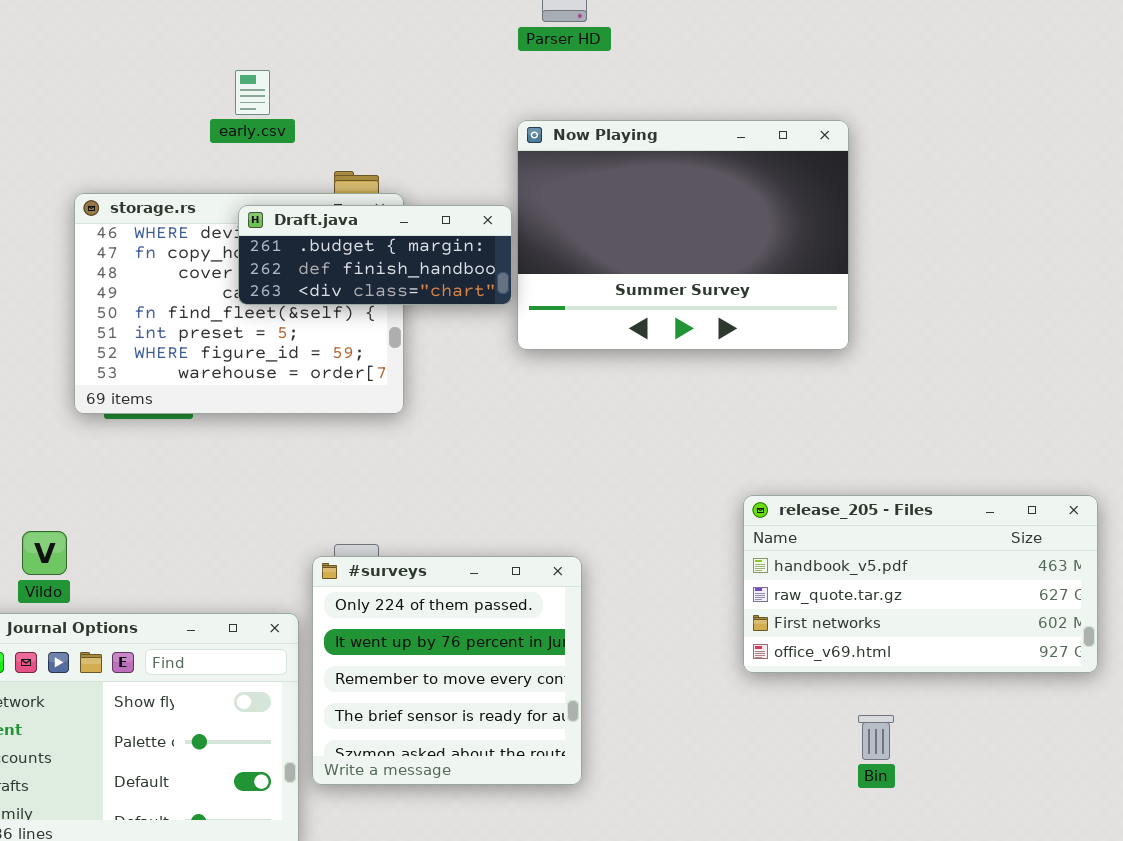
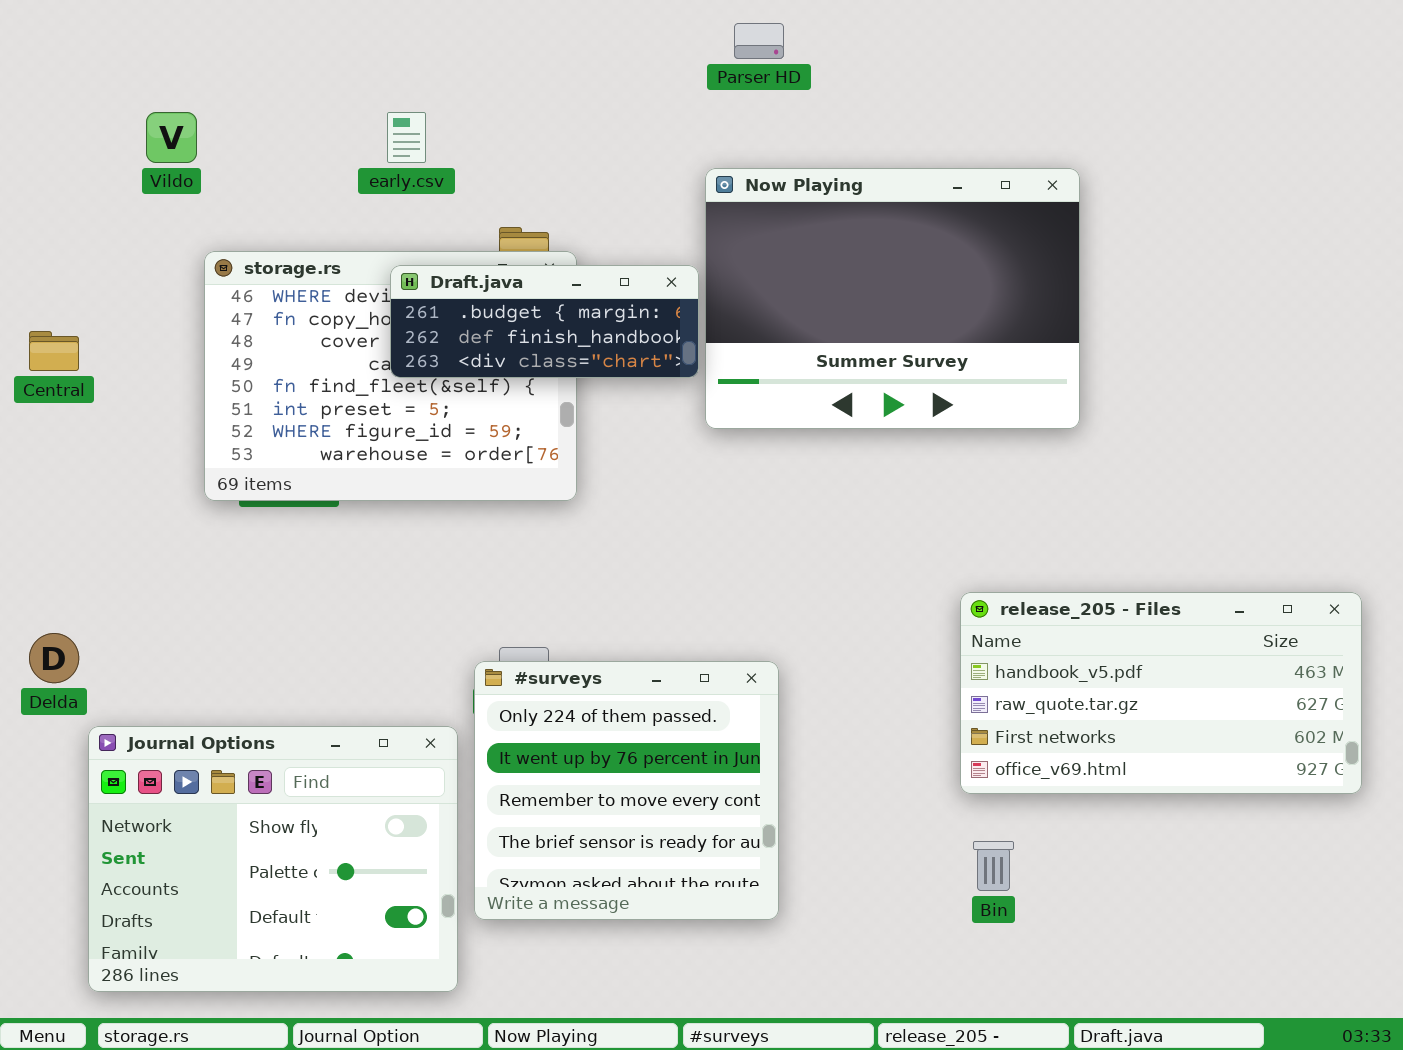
Vildo: [22,531,67,575] -> [146,112,197,163], moved
Bin: [858,715,894,760] -> [973,841,1014,891], moved

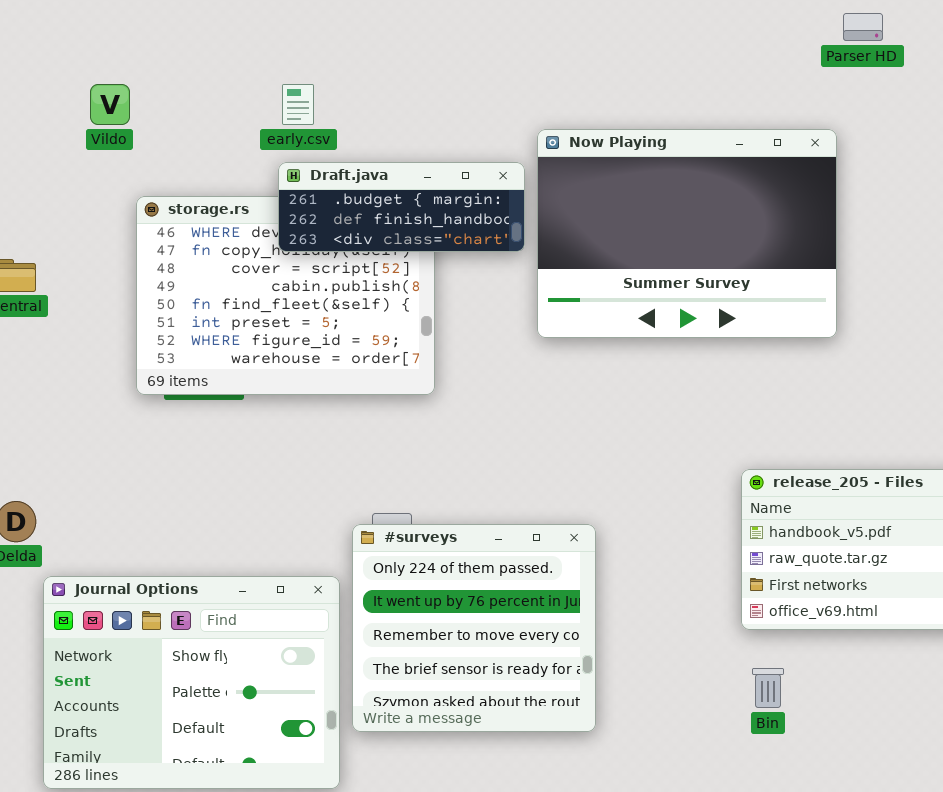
Parser HD: [734,23,784,59] -> [843,13,883,41], moved
Draft.java: [390,265,699,378] -> [278,162,525,252], moved

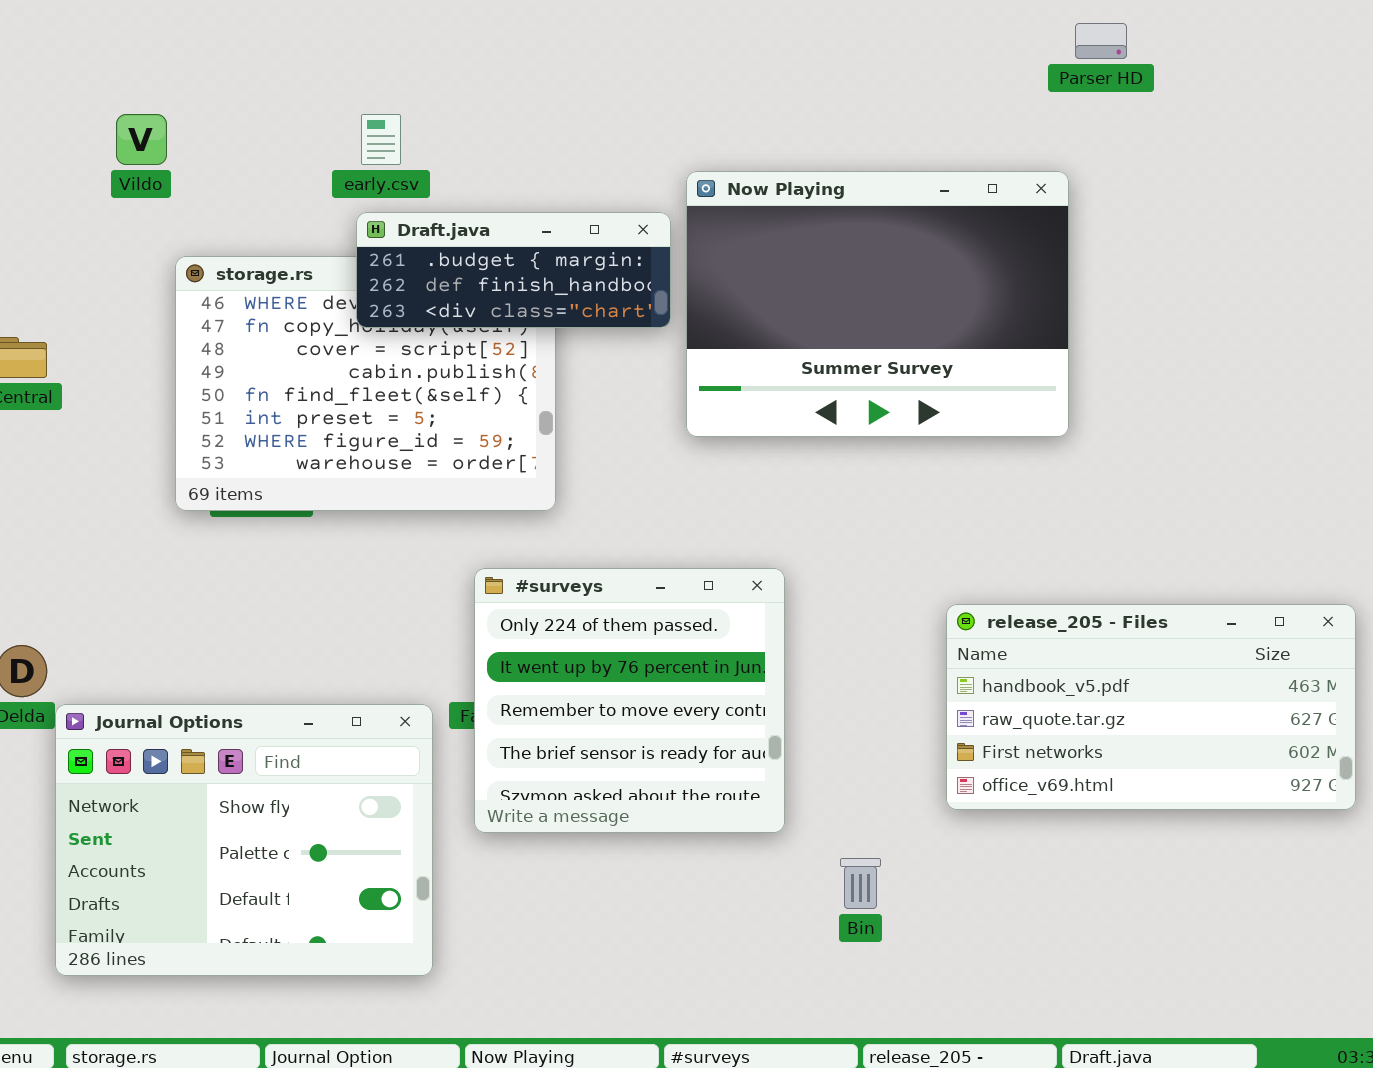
#surveys: [352,524,596,732] -> [474,568,785,833], moved
Journal Options: [43,576,340,789] -> [55,704,433,976], moved
Bin: [752,668,784,708] -> [840,858,881,909], moved

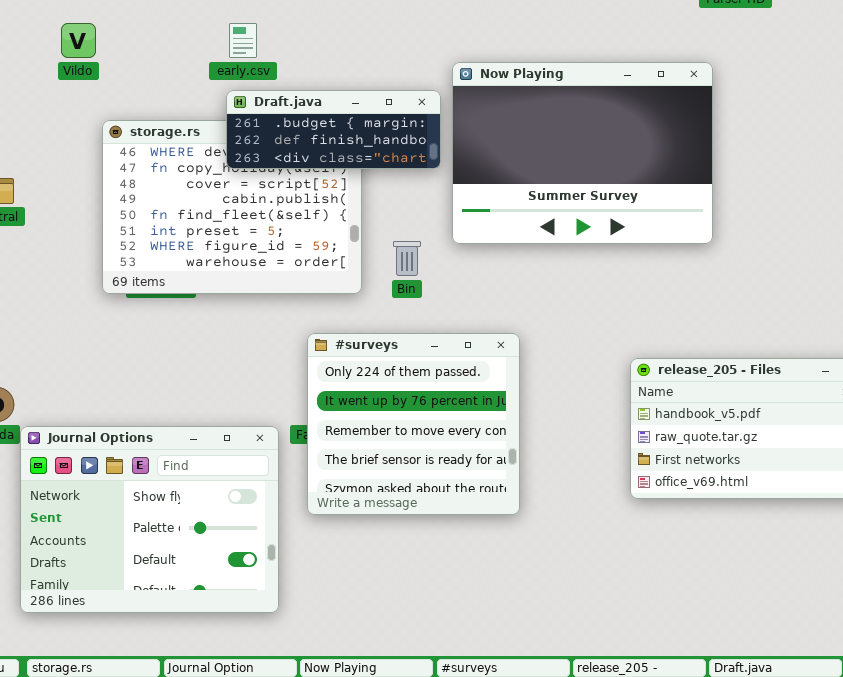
Bin: [840,858,881,909] -> [393,241,421,276], moved

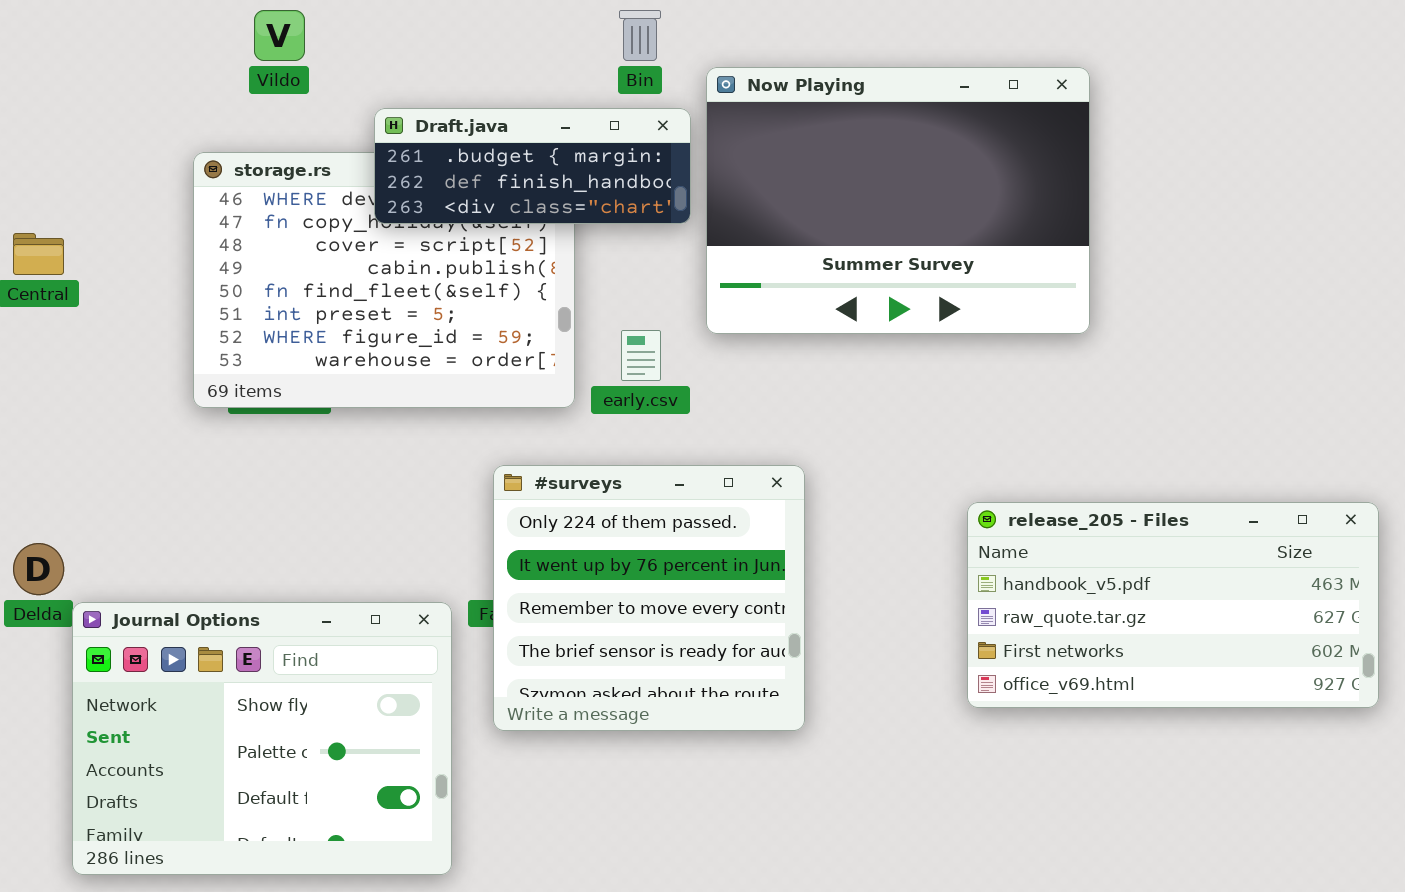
Vildo: [61,23,96,58] -> [254,10,305,61], moved
early.csv: [229,23,257,58] -> [621,330,661,381], moved
Bin: [393,241,421,276] -> [619,10,661,61], moved

